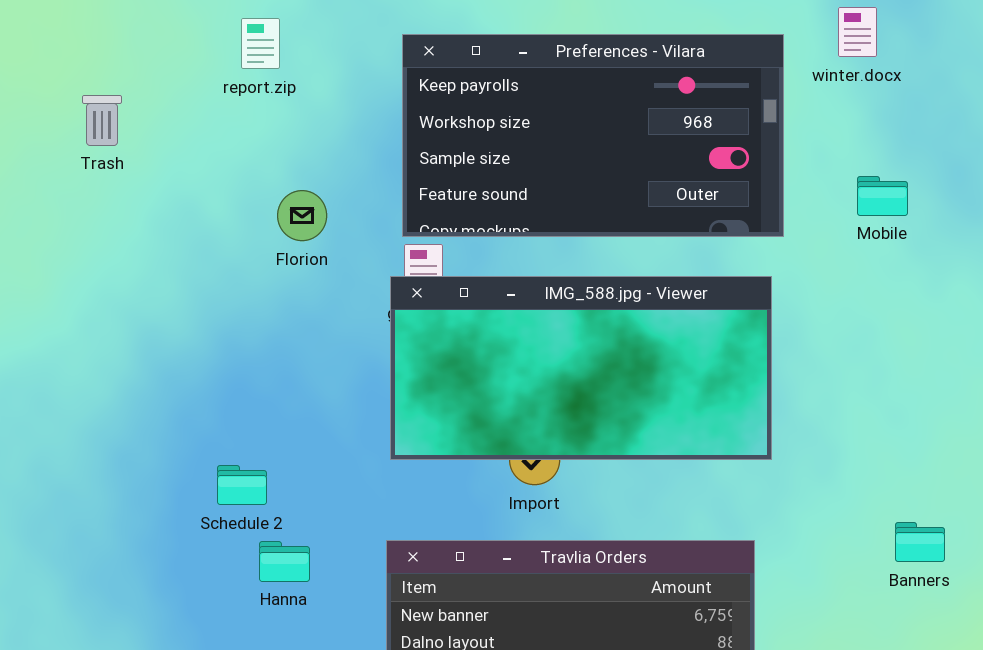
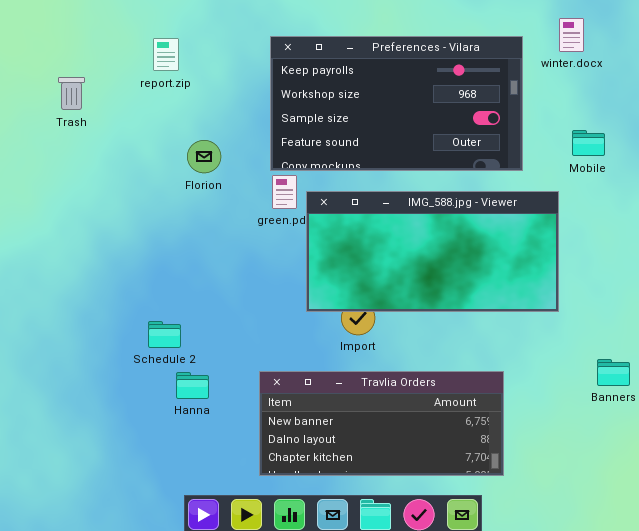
report.zip: [241,18,280,69] -> [153,38,179,71], moved
IMG_588.jpg - Viewer: [390,276,772,460] -> [306,191,559,312], moved

